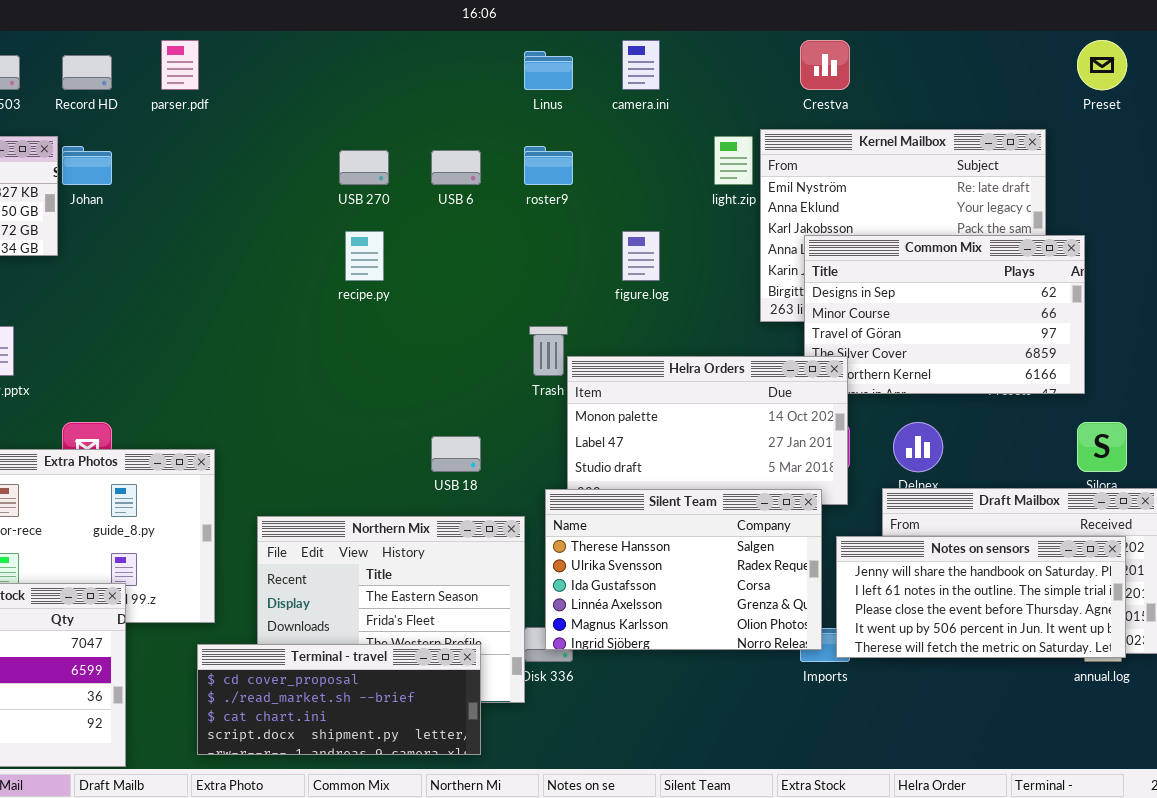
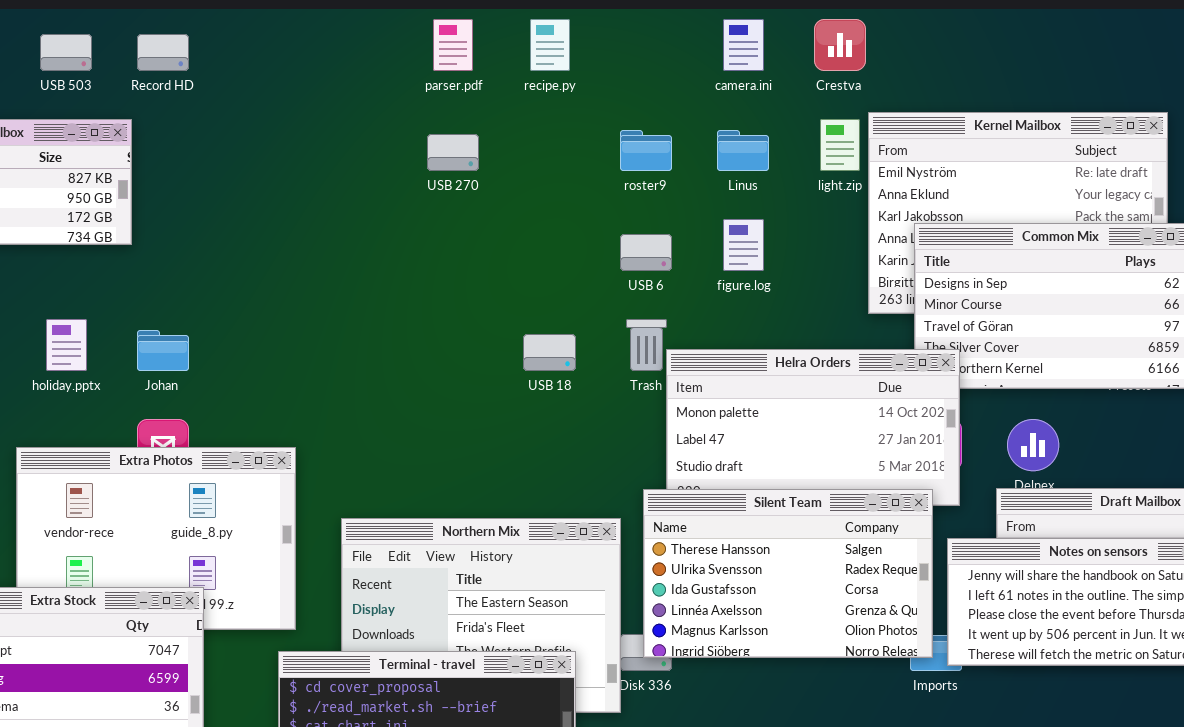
parser.pdf: [161,40,199,90] -> [433,19,473,71], moved
Crestva: [800,40,850,90] -> [814,19,866,71], moved
Linus: [524,51,573,90] -> [717,130,769,171], moved
Johan: [62,146,112,185] -> [137,330,189,371], moved
USB 6: [431,150,481,185] -> [620,234,672,271], moved
recipe.py: [345,231,384,281] -> [530,19,570,71], moved
USB 18: [431,436,481,472] -> [523,334,576,371], moved

